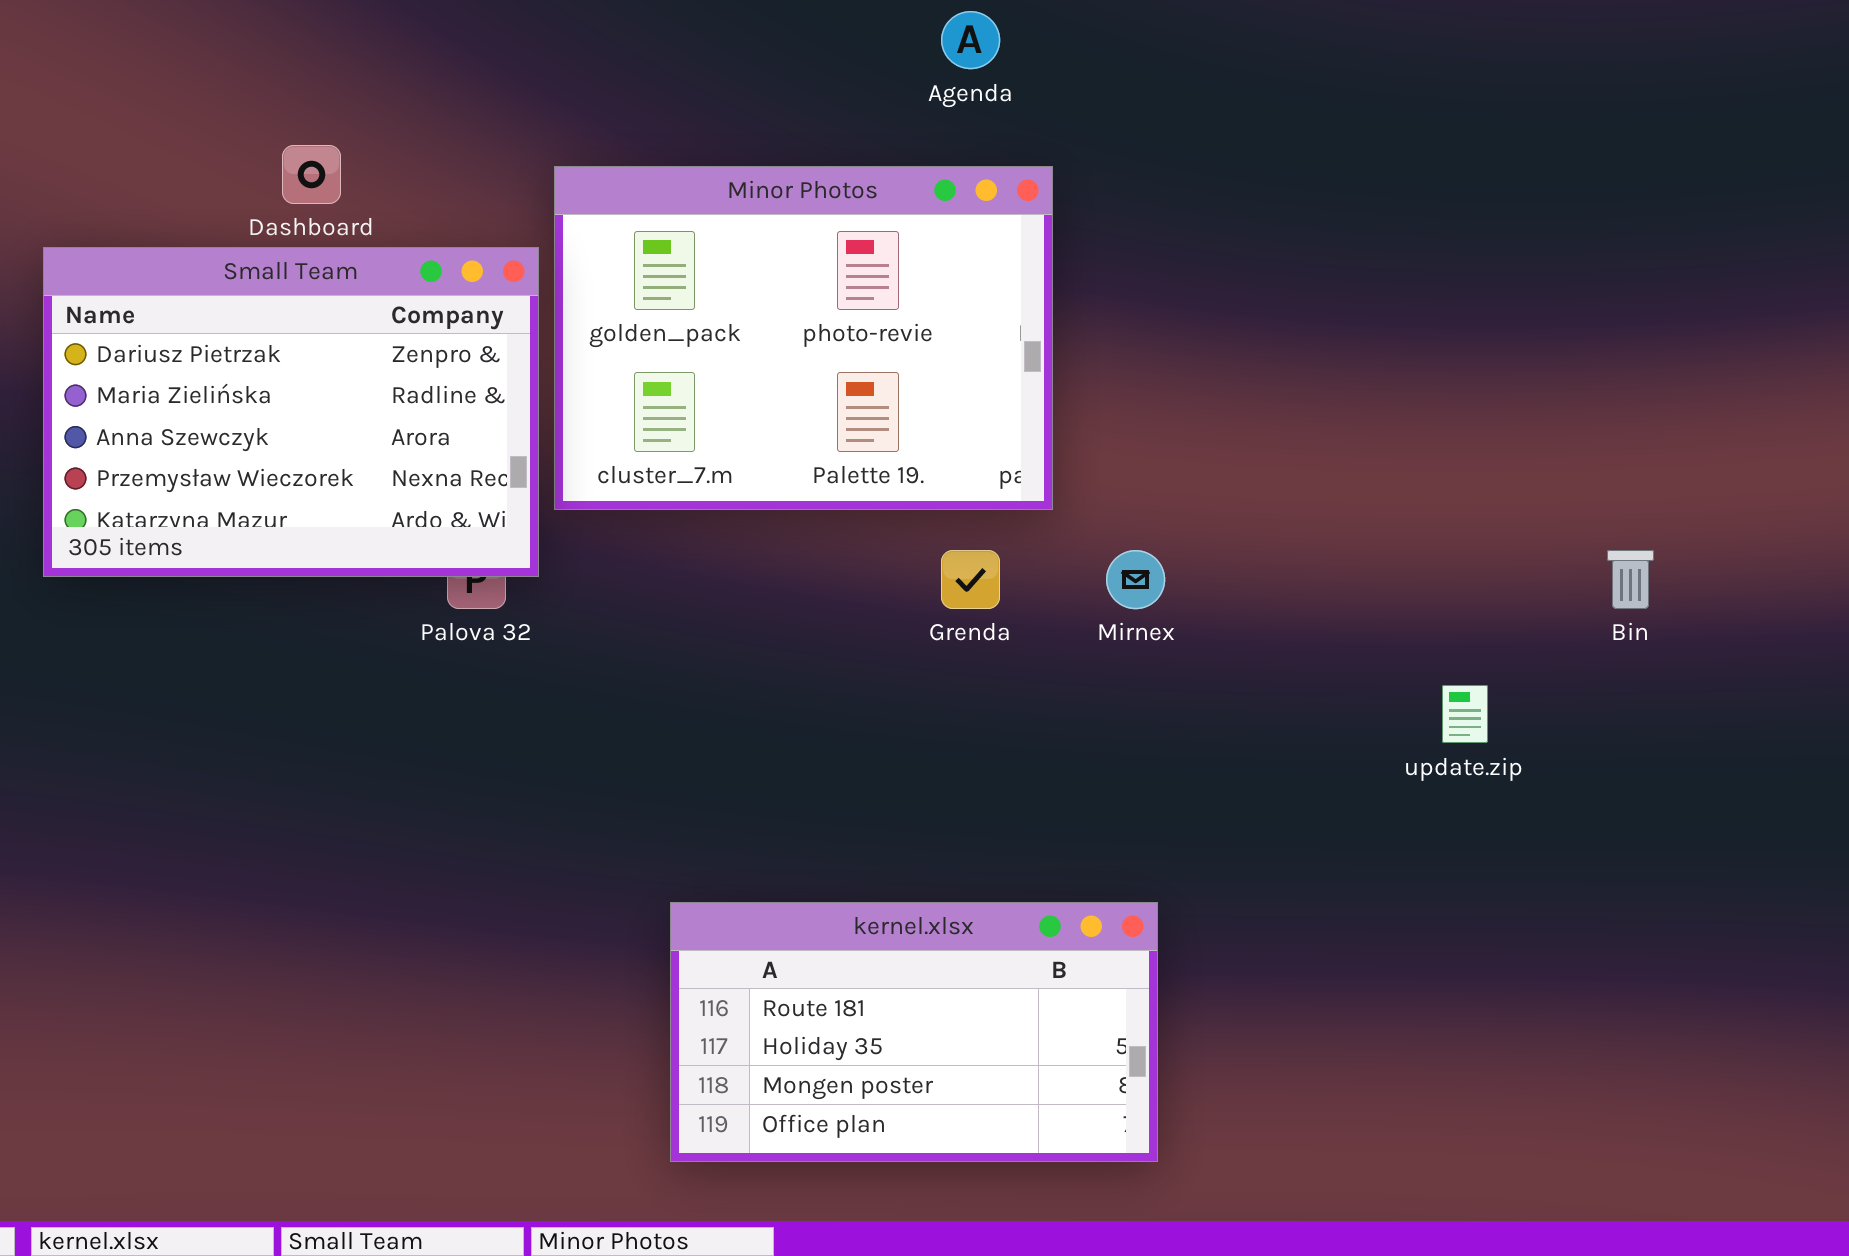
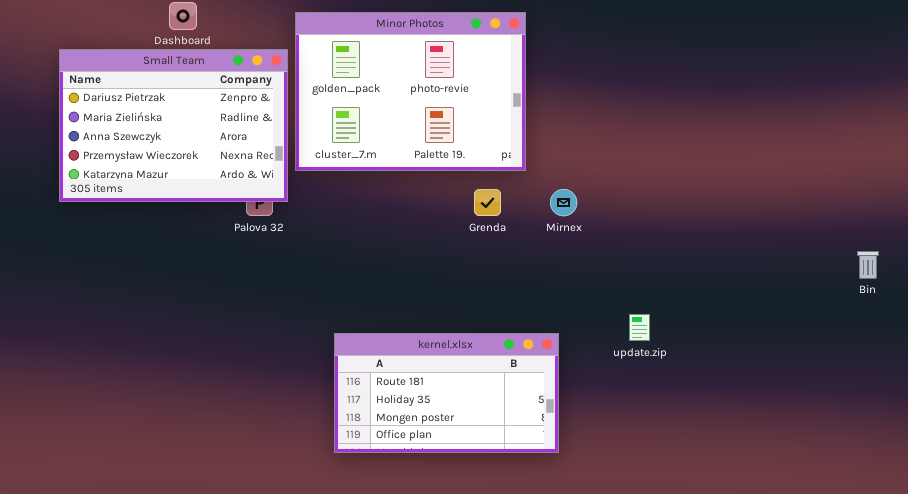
Bin: [1607,550,1654,609] -> [857,251,879,279], moved
update.zip: [1442,685,1488,743] -> [629,314,650,341], moved
kernel.xlsx: [670,902,1158,1162] -> [334,333,559,453], moved

